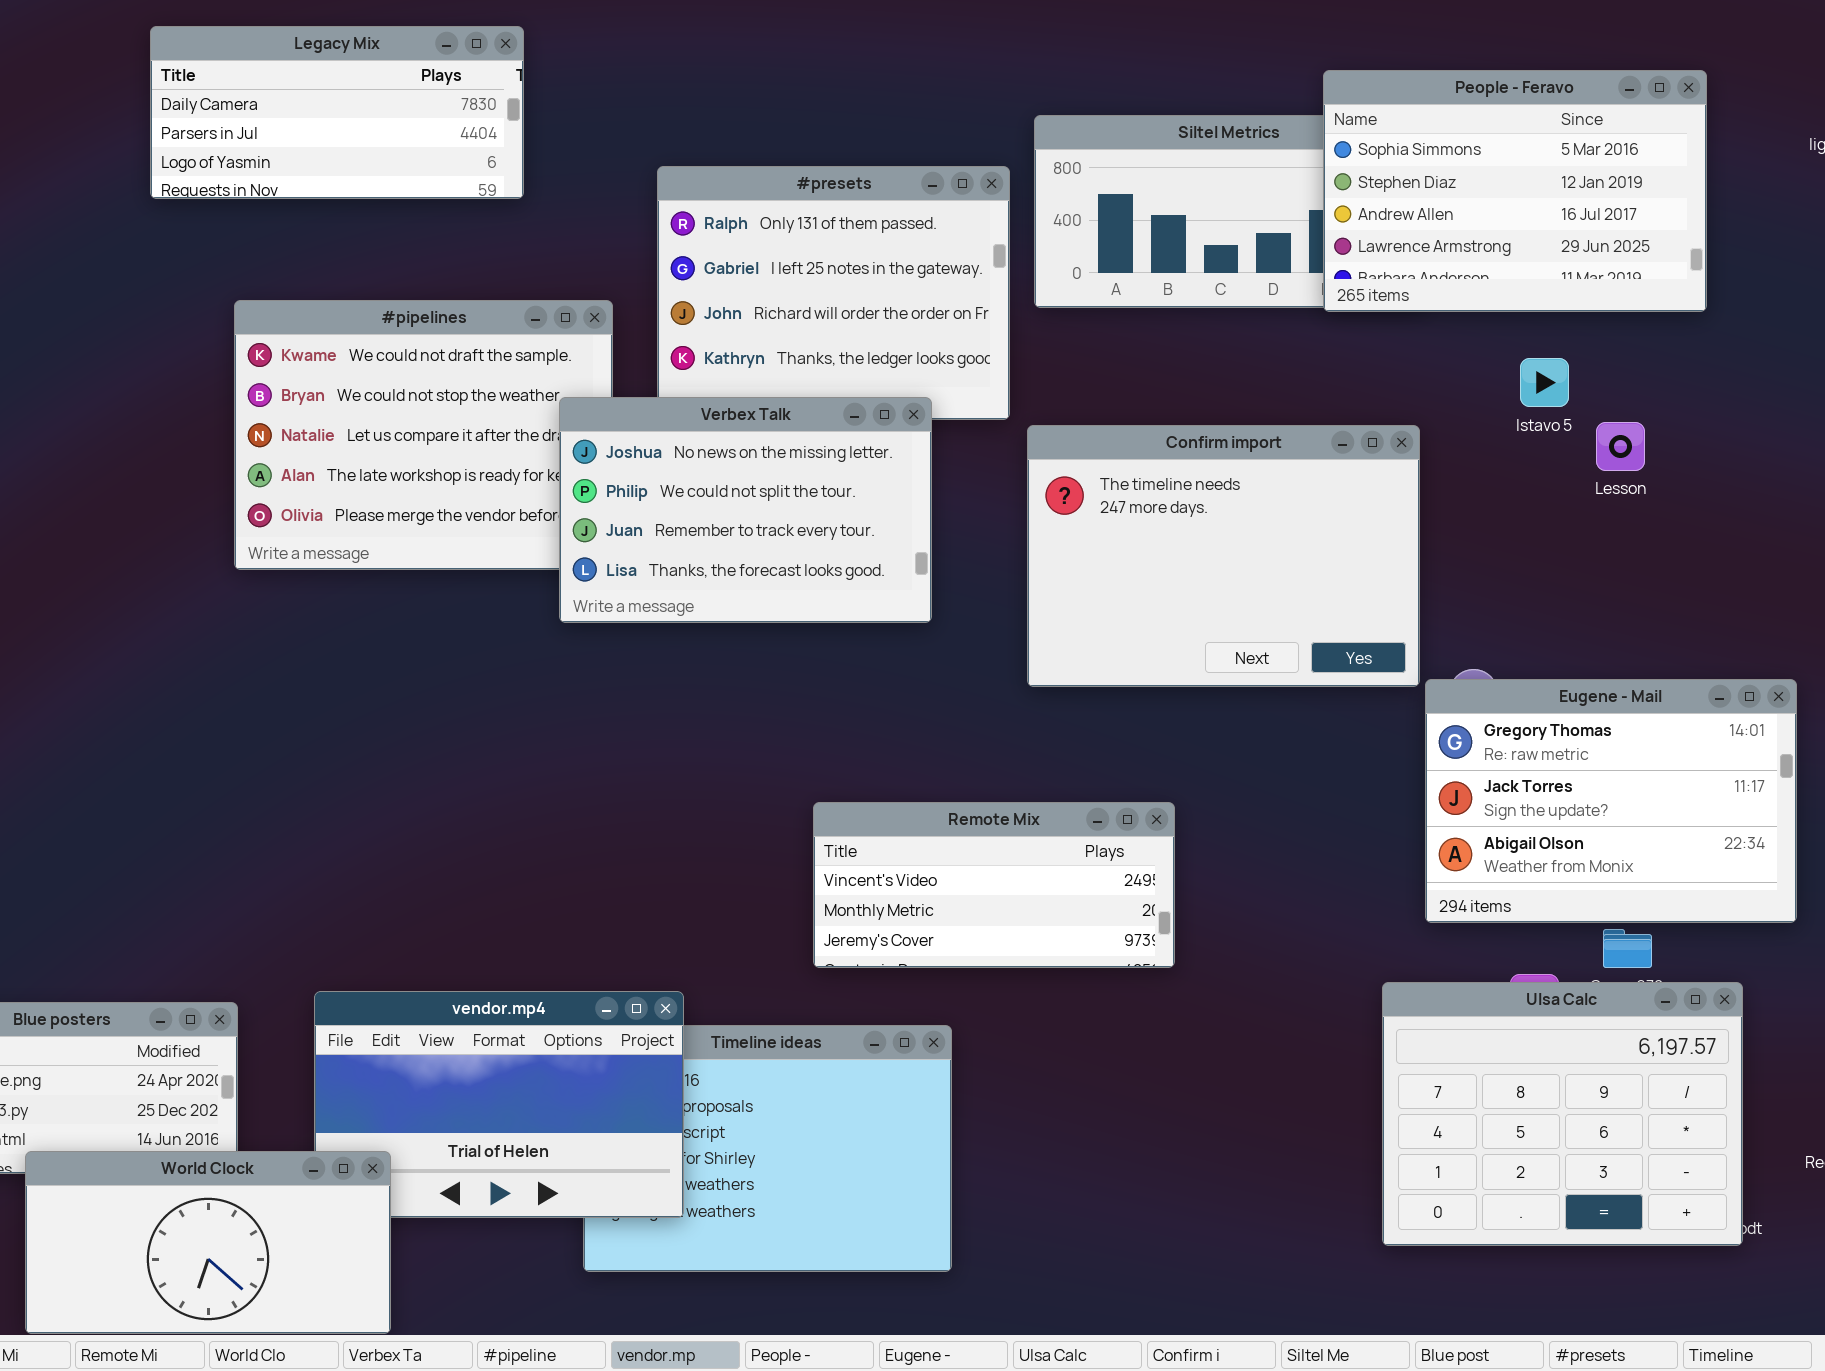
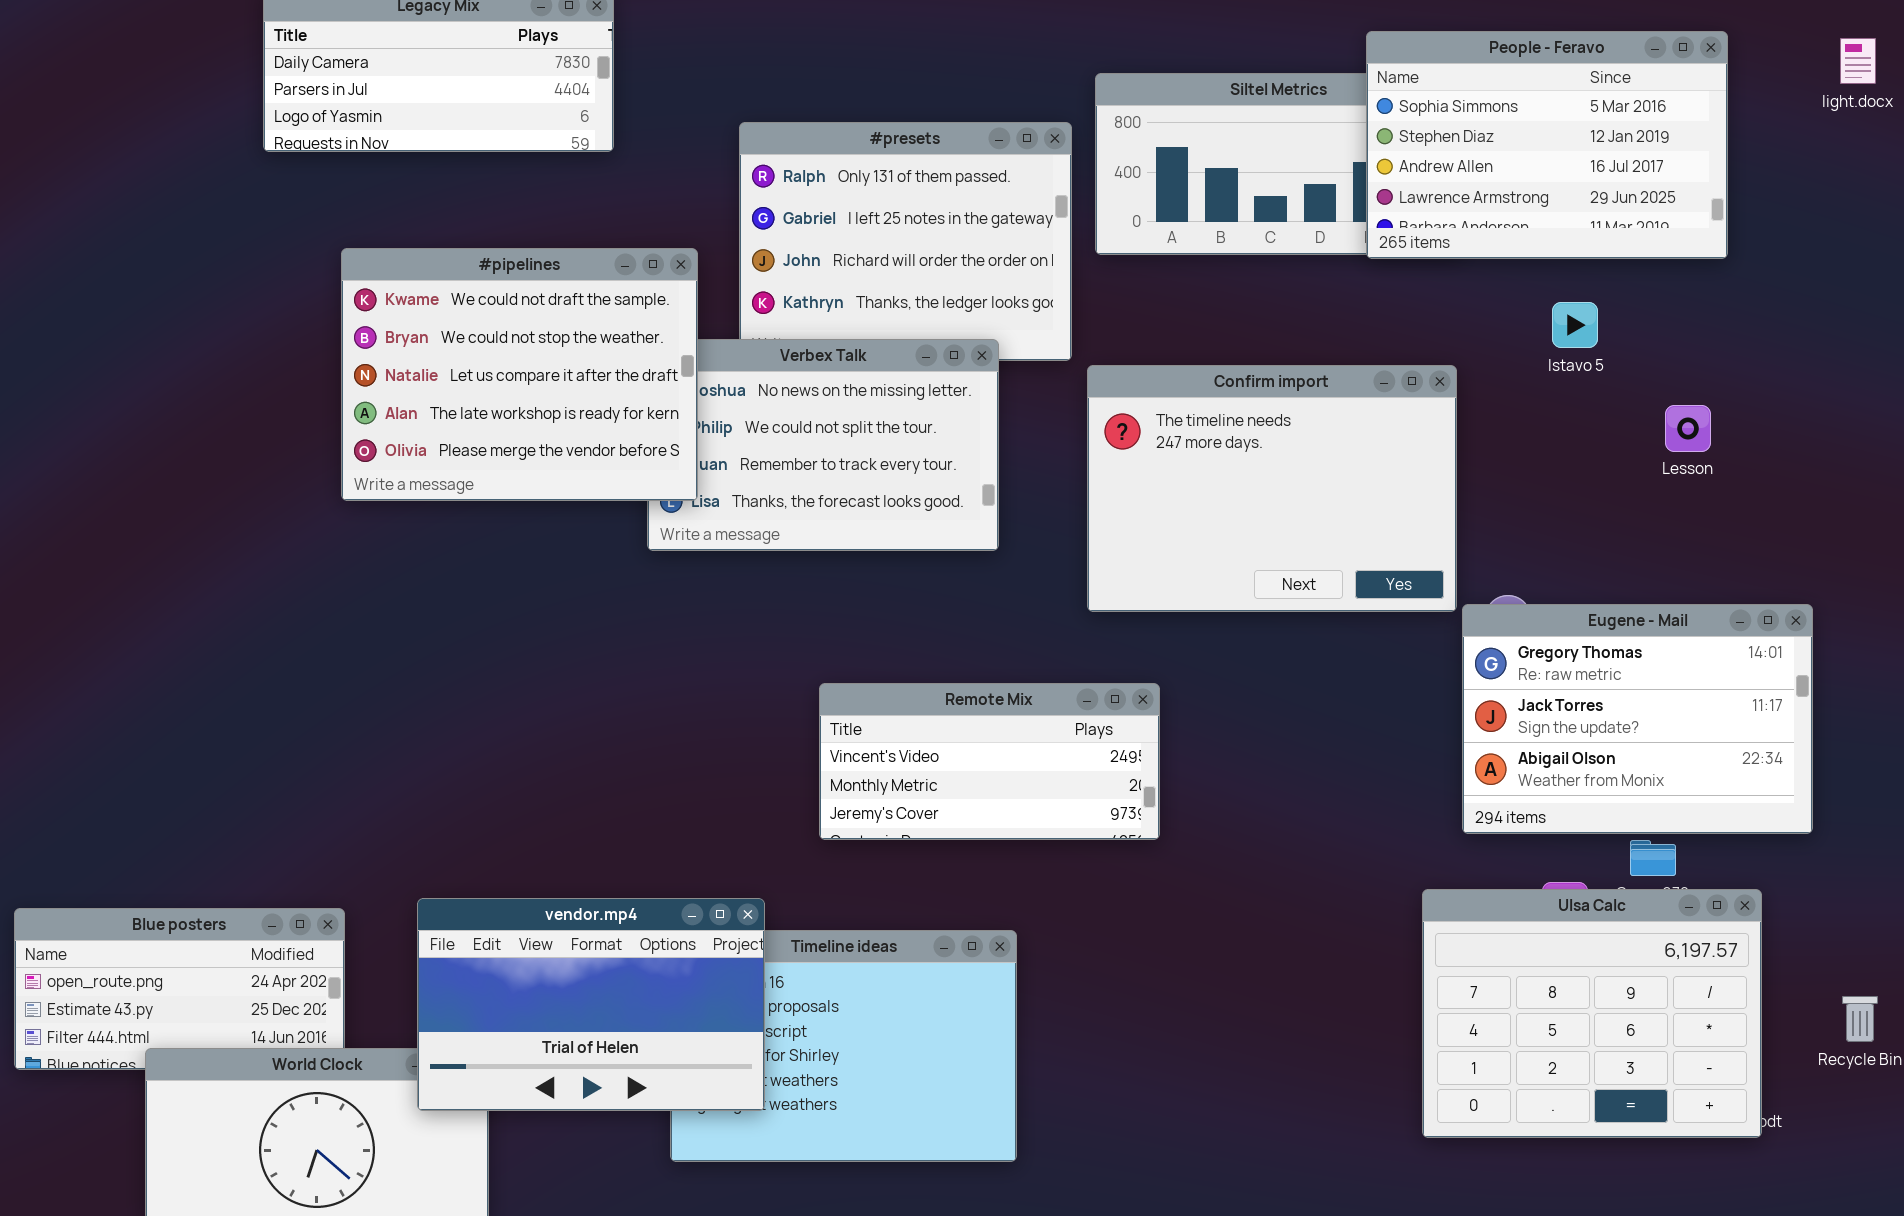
#pipelines: [234,300,613,570] -> [341,248,698,501], raised
Lesson: [1596,422,1645,471] -> [1665,405,1711,452], moved
Remote Mix: [813,802,1175,968] -> [819,683,1160,840], moved
vendor.mp4: [314,991,684,1218] -> [417,898,765,1111], raised

